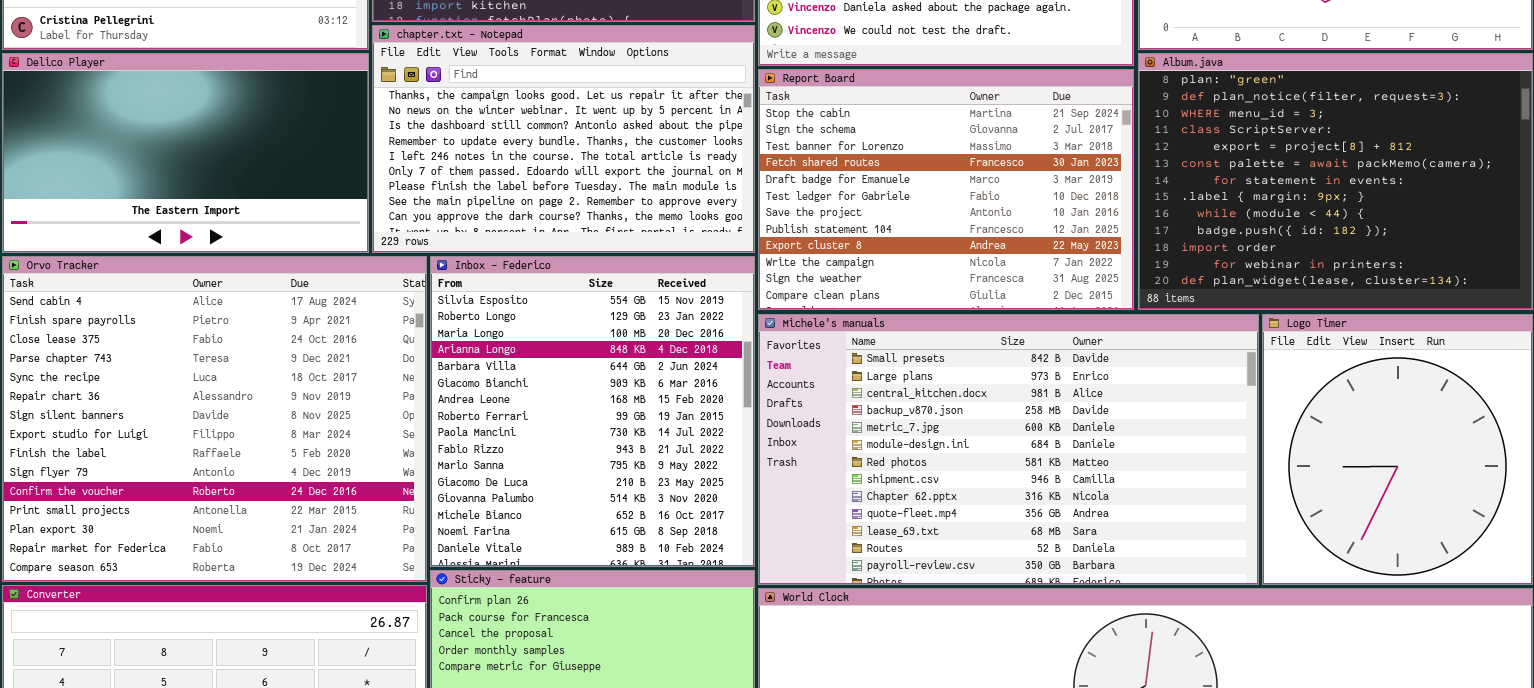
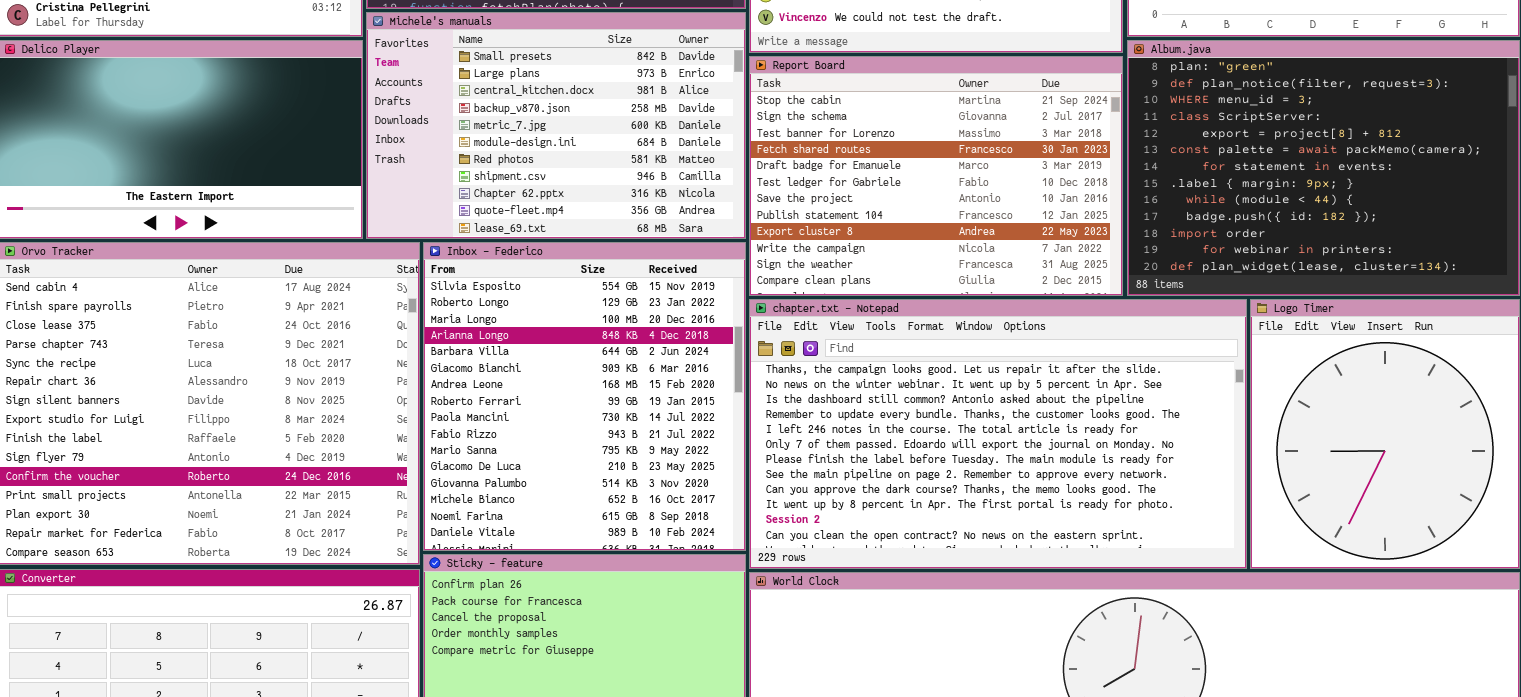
chapter.txt - Notepad: [372,25,755,253] -> [749,299,1247,569], moved, resized
Michele's manuals: [758,314,1259,585] -> [366,12,746,239], moved, resized

